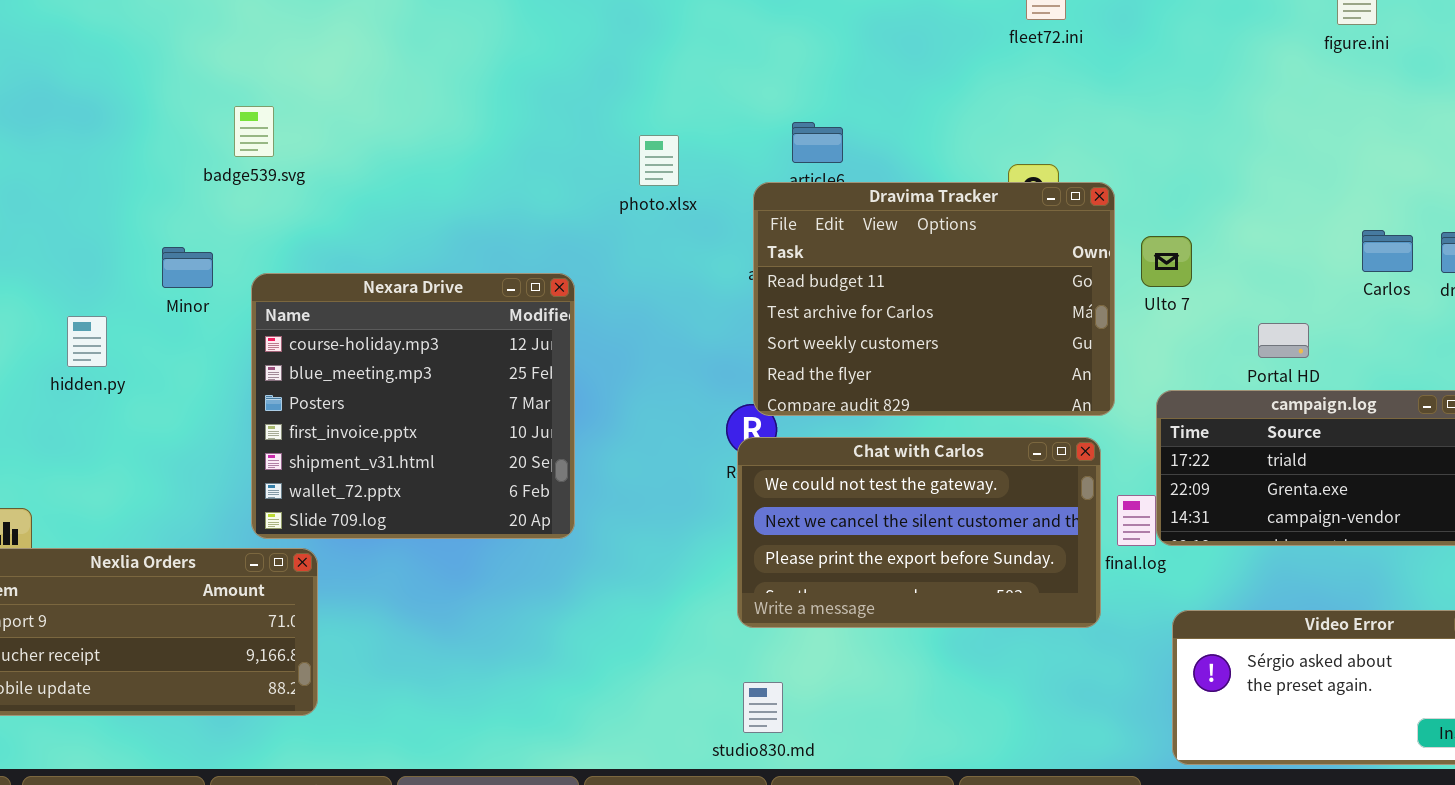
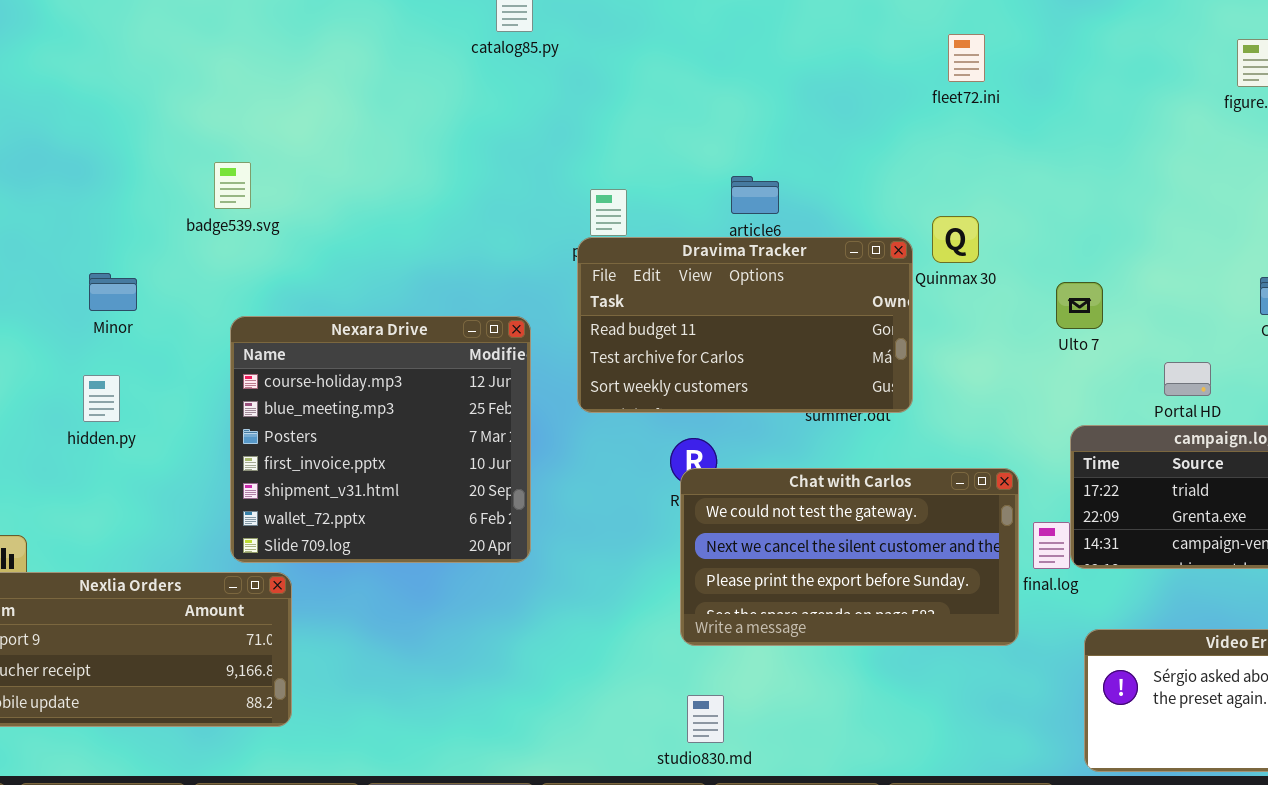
Dravima Tracker: [753,182,1115,416] -> [577,237,913,413], moved, resized
Minor: [162,247,213,288] -> [89,273,137,311], moved
hidden.py: [67,316,107,367] -> [83,375,120,422], moved

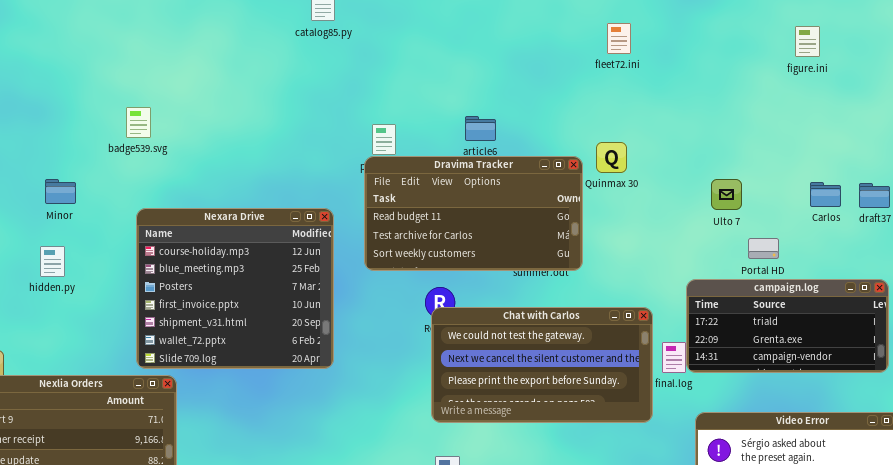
Ulto 7: [1056,282,1103,329] -> [711,179,742,210], moved

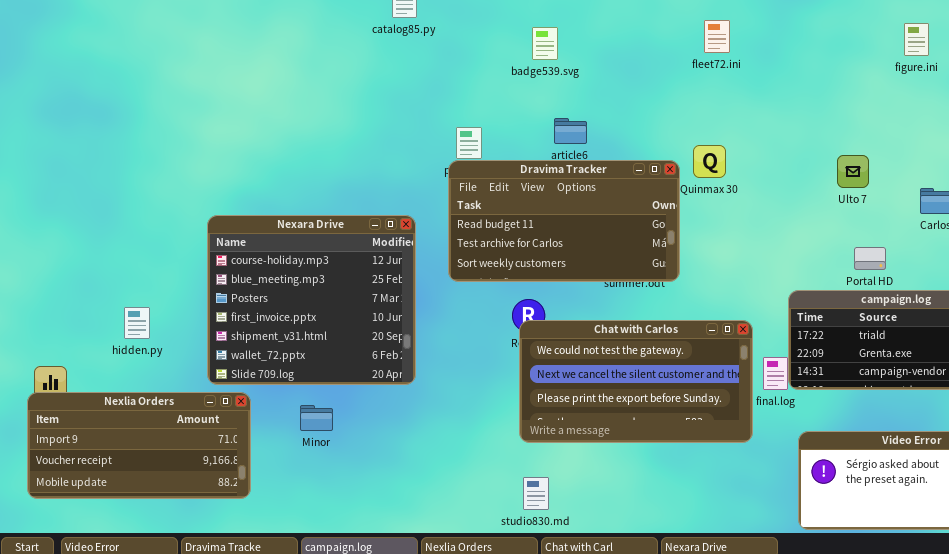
badge539.svg: [126,107,151,138] -> [532,27,558,60], moved
Minor: [45,179,76,204] -> [300,405,333,431], moved
Ulto 7: [711,179,742,210] -> [837,155,869,188], moved
hidden.py: [40,246,65,277] -> [124,307,150,339], moved

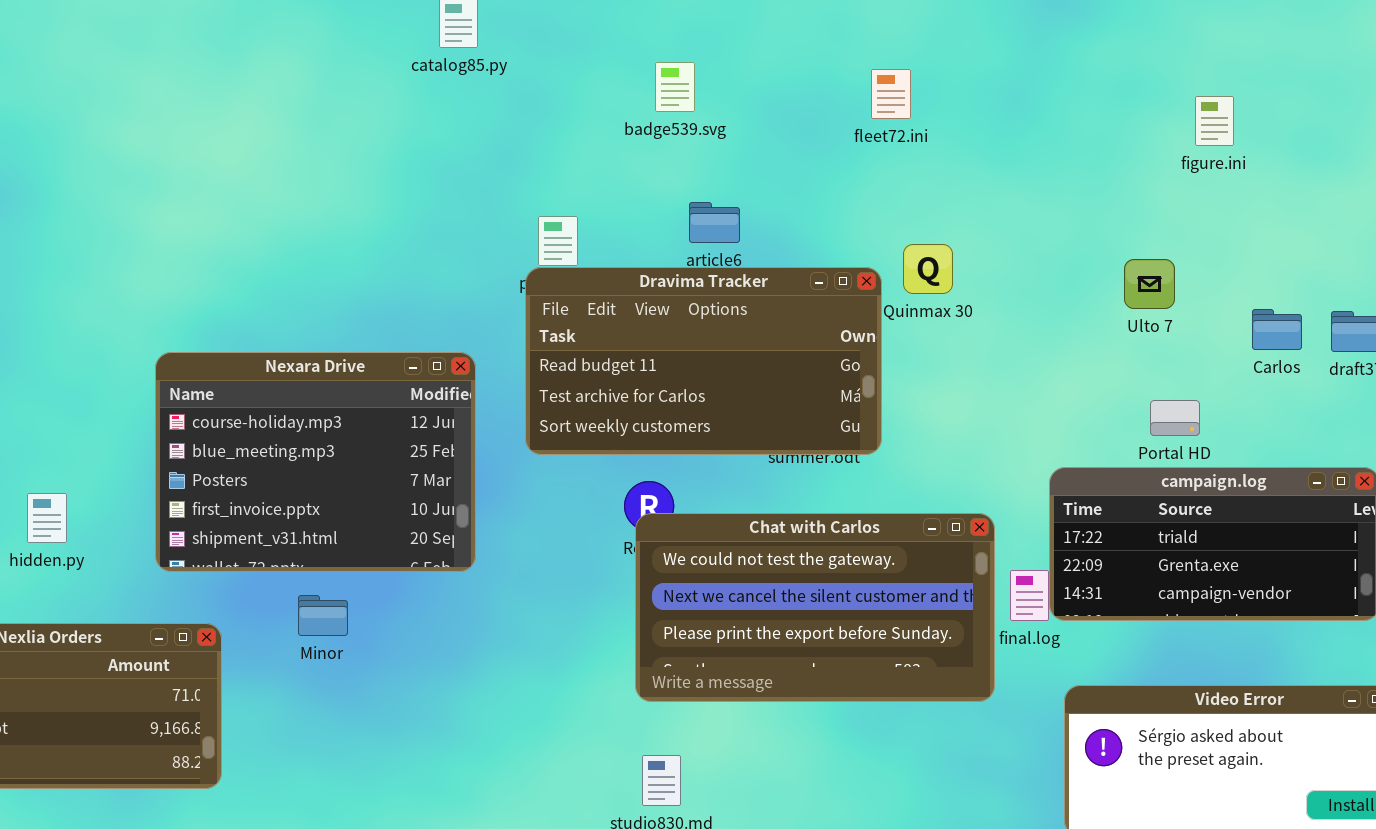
fleet72.ini: [704,20,730,53] -> [871,69,911,119], moved
figure.ini: [904,23,929,56] -> [1195,96,1234,146], moved
Nexara Drive: [207,215,416,385] -> [155,352,476,572], resized
Minor: [300,405,333,431] -> [298,595,348,636], moved

